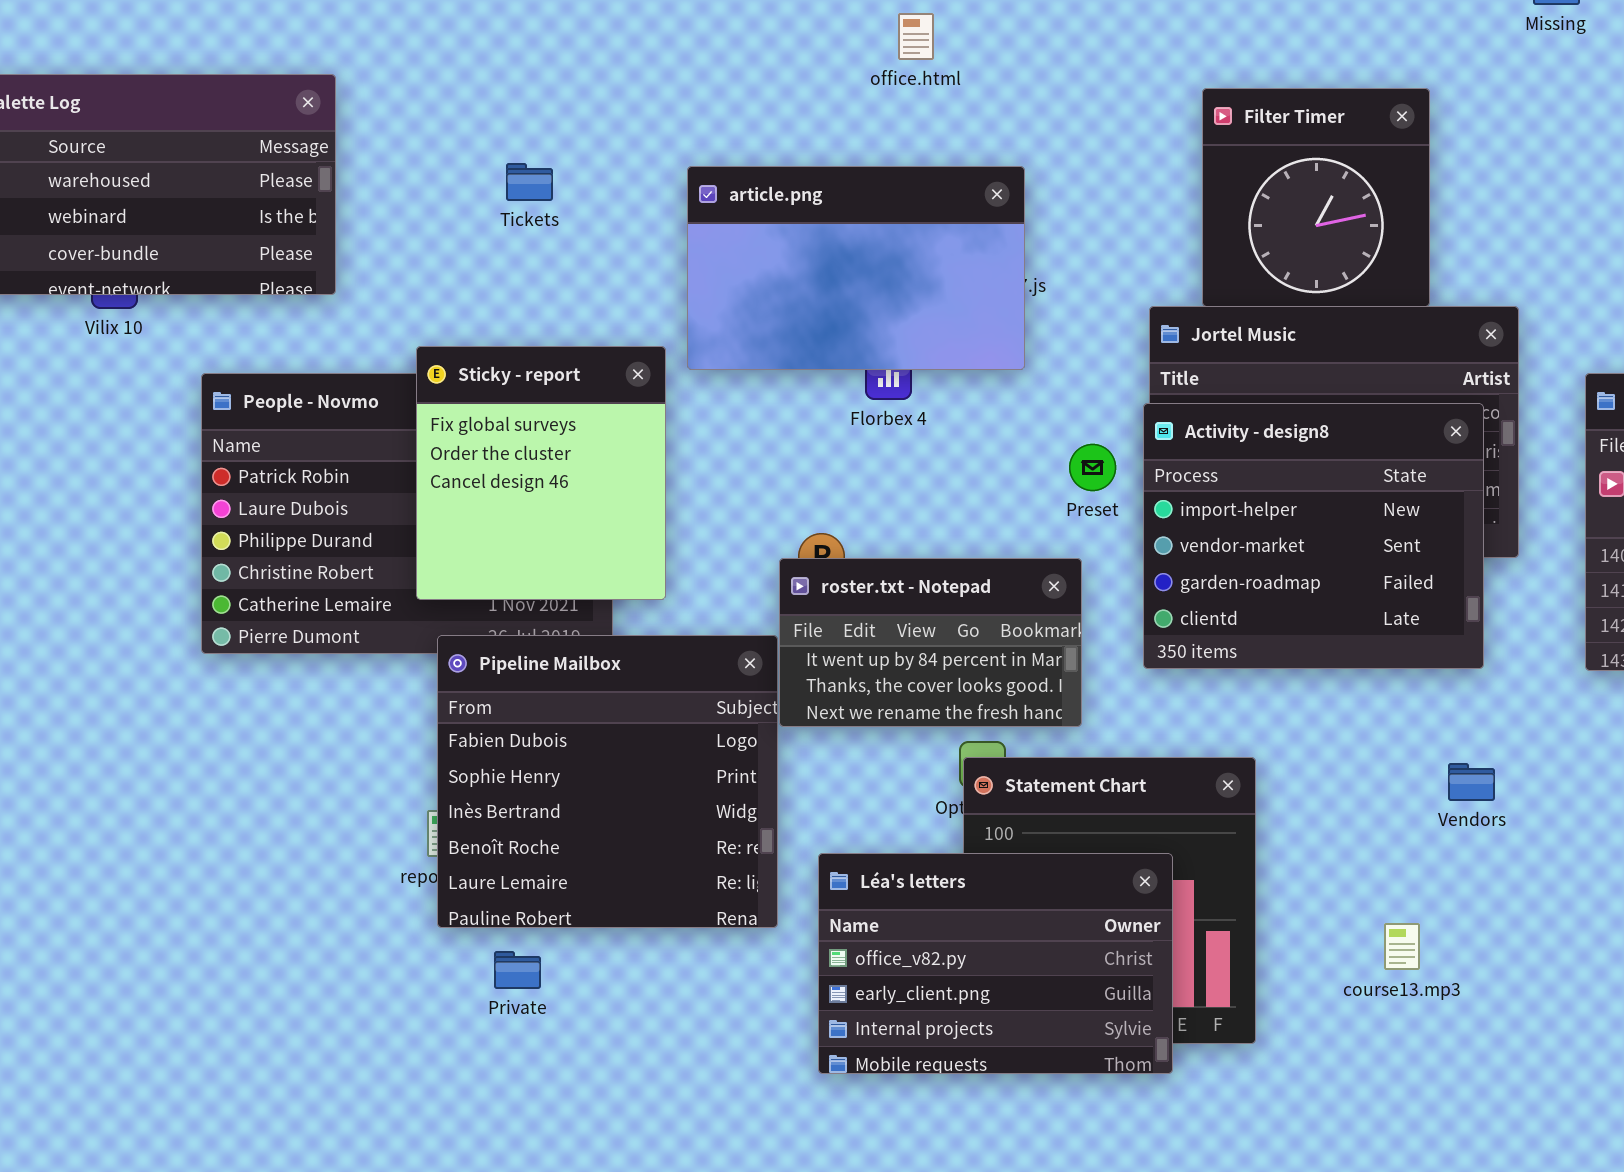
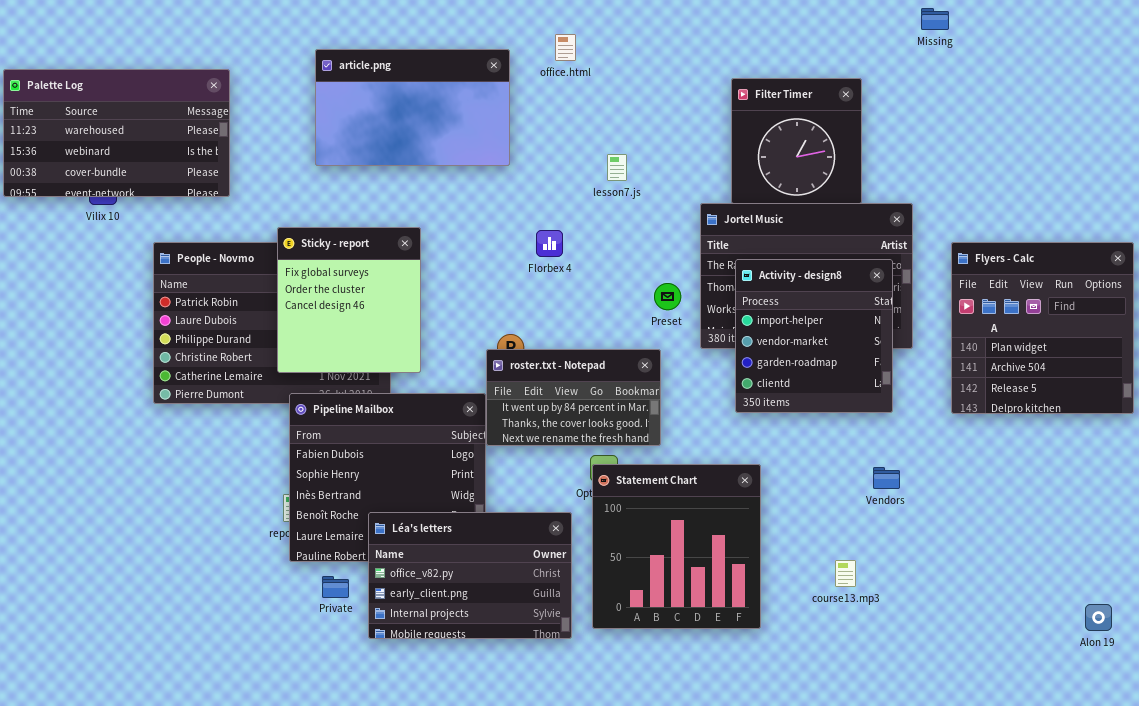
article.png: [687,166,1025,370] -> [315,49,510,166], moved
Activity - design8: [1143,403,1484,669] -> [735,259,893,413], resized
Léa's letters: [818,853,1173,1074] -> [368,512,572,639], moved

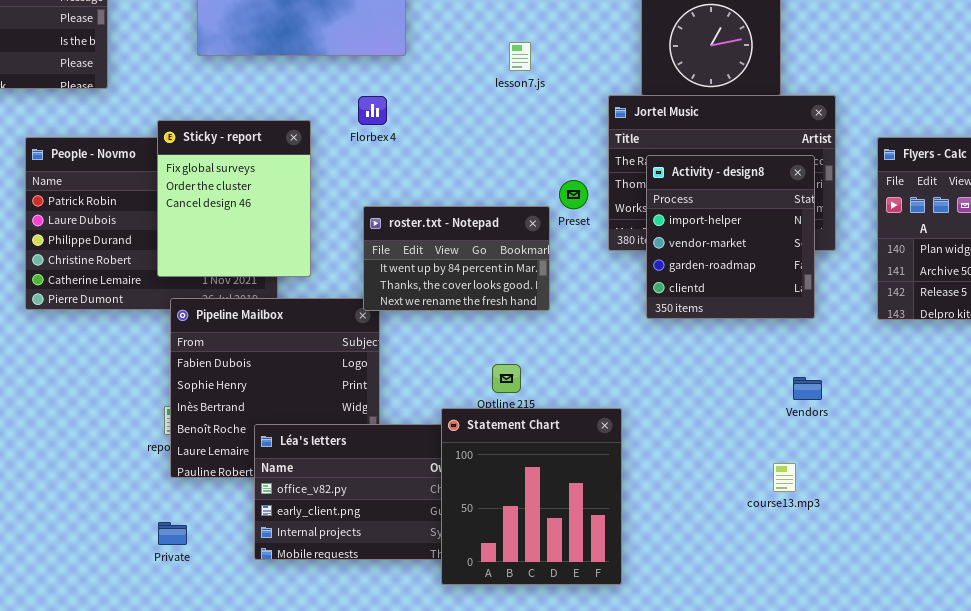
Florbex 4: [536,230,563,257] -> [358,96,387,125], moved
roster.txt - Notepad: [486,349,661,446] -> [363,206,550,311], moved
Statement Chart: [592,464,761,629] -> [441,408,622,585], moved
course13.mp3: [835,560,856,587] -> [773,463,796,492], moved
Private: [322,576,349,598] -> [158,522,187,545], moved

